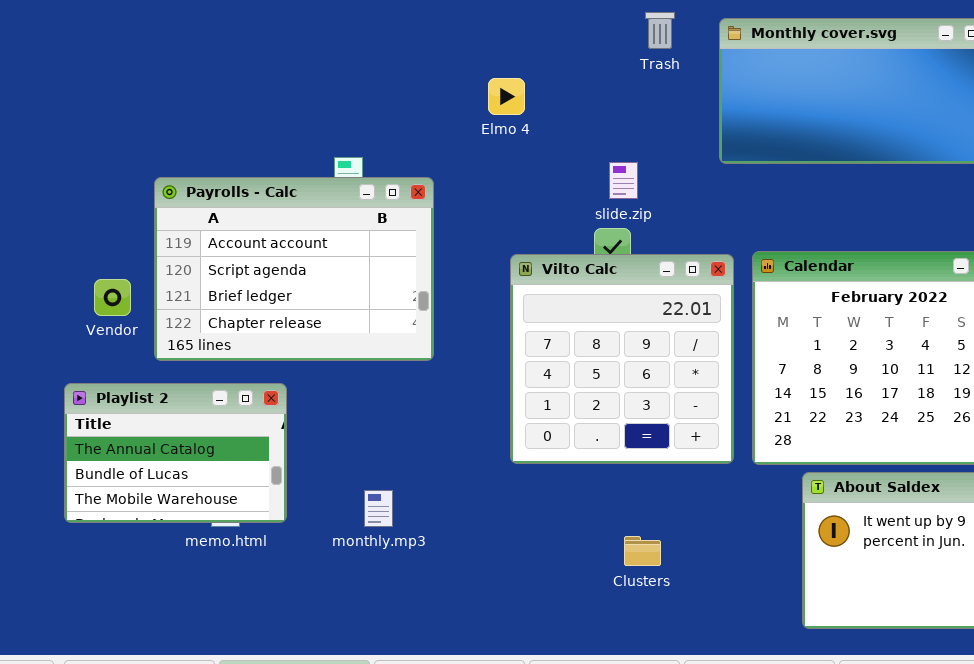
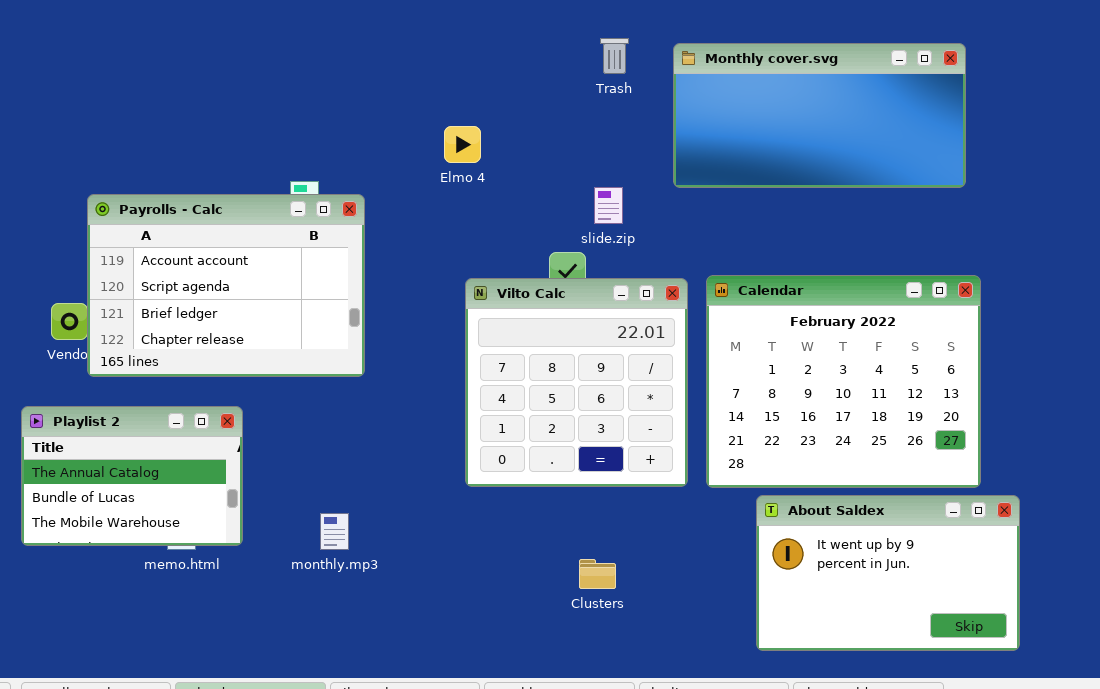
Elmo 4: [488,78,525,115] -> [444,126,481,163], moved
slide.zip: [609,162,638,199] -> [594,187,623,224], moved
Payrolls - Calc: [154,177,434,361] -> [87,194,365,377], moved

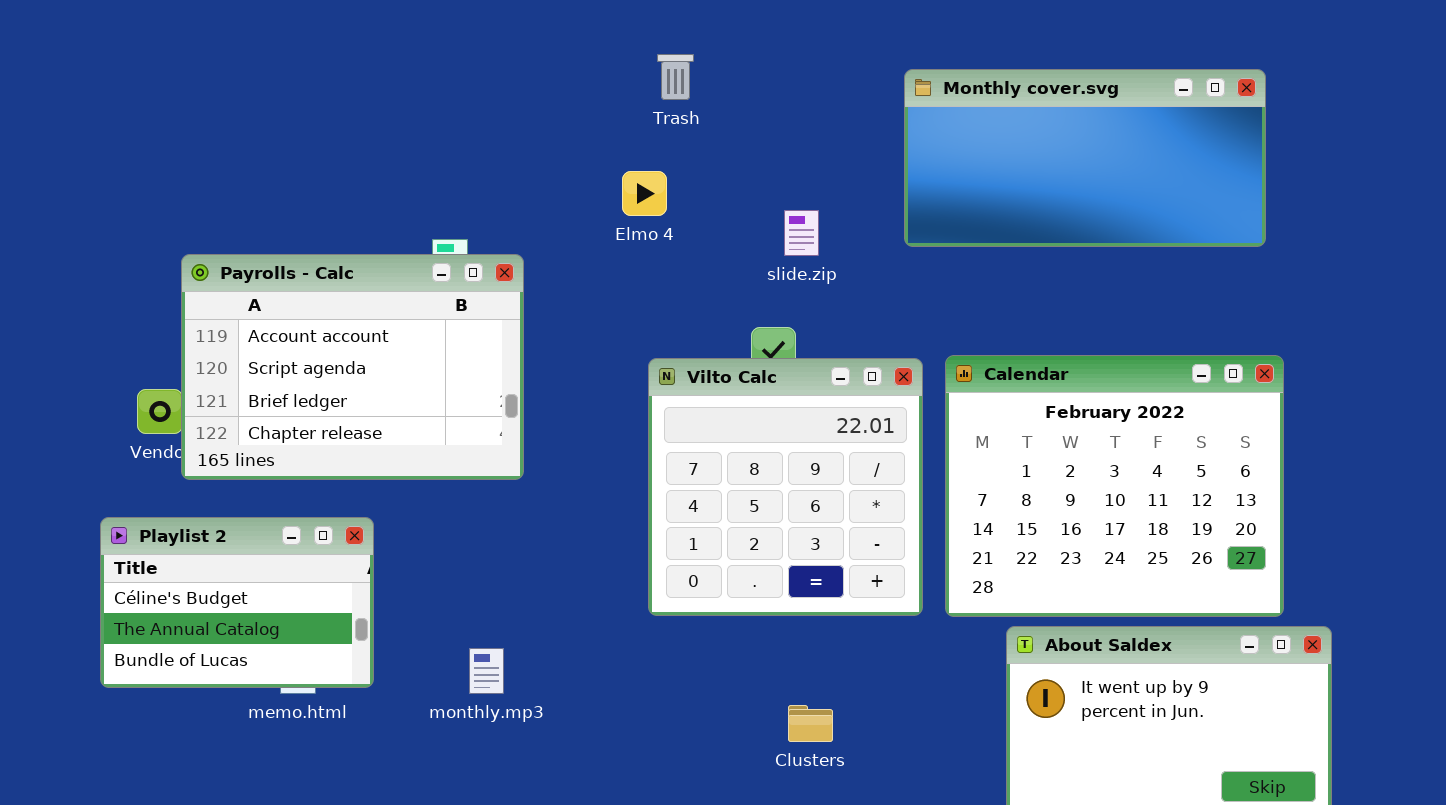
Trash: [600,38,629,74] -> [657,54,694,100], moved
slide.zip: [594,187,623,224] -> [784,210,819,256], moved
Playlist 2: [21,406,243,546] -> [100,517,374,688], scrolled up 1 row

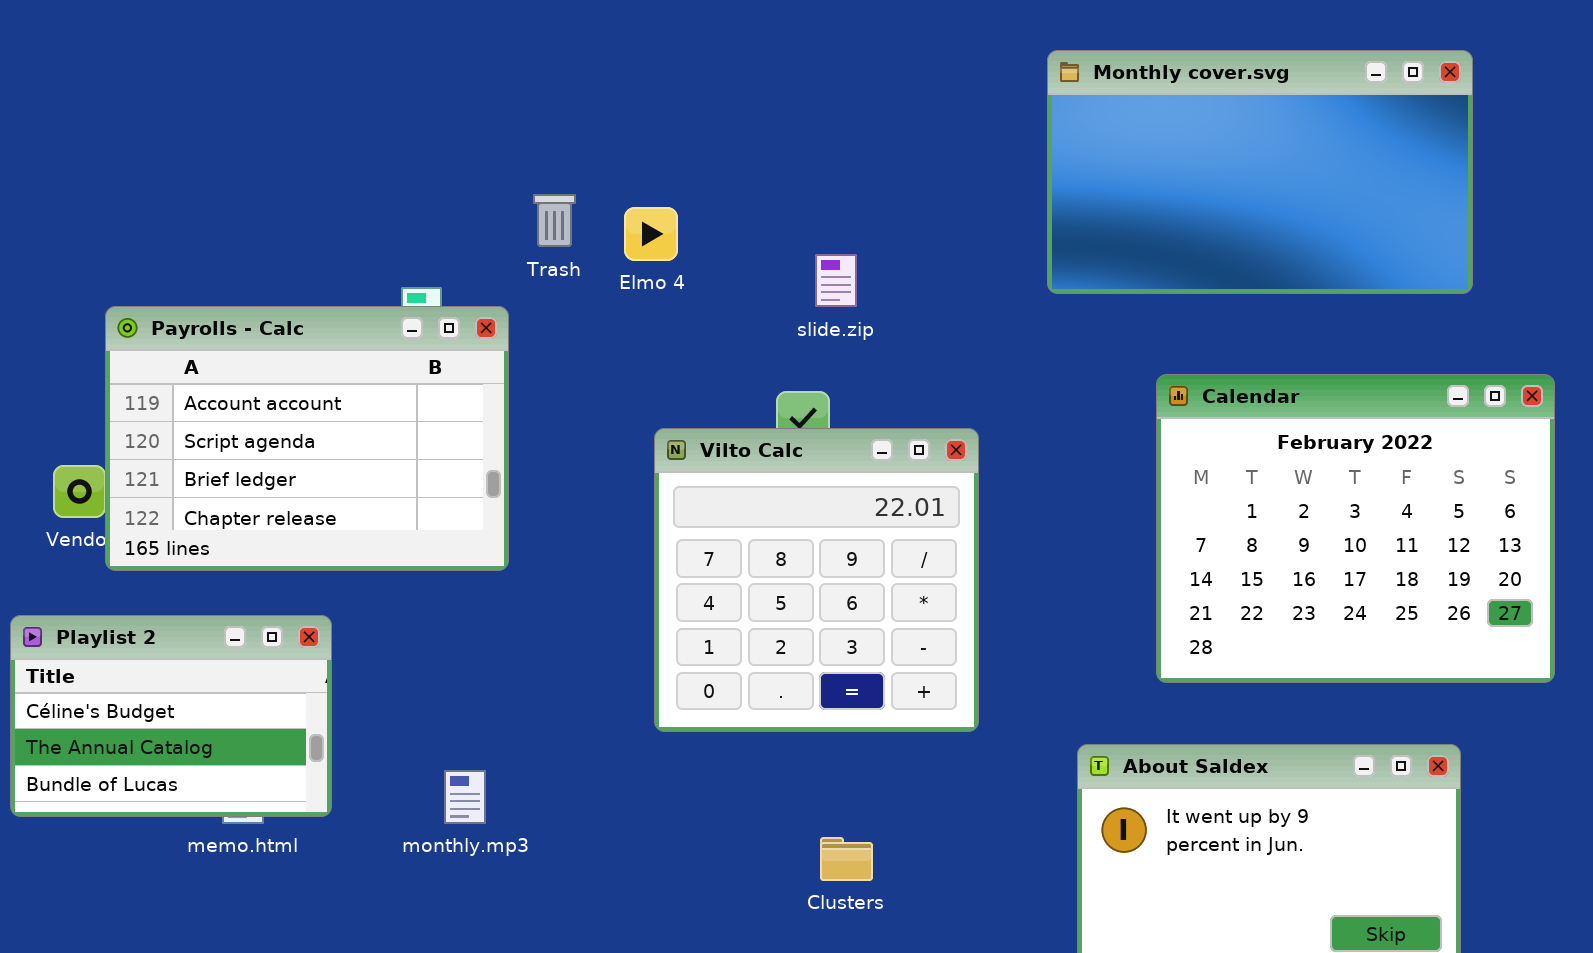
Trash: [657,54,694,100] -> [533,194,576,247], moved
Monthly cover.svg: [904,69,1266,247] -> [1047,50,1473,294], moved, resized
Calendar: [945,355,1284,617] -> [1156,374,1555,683], moved

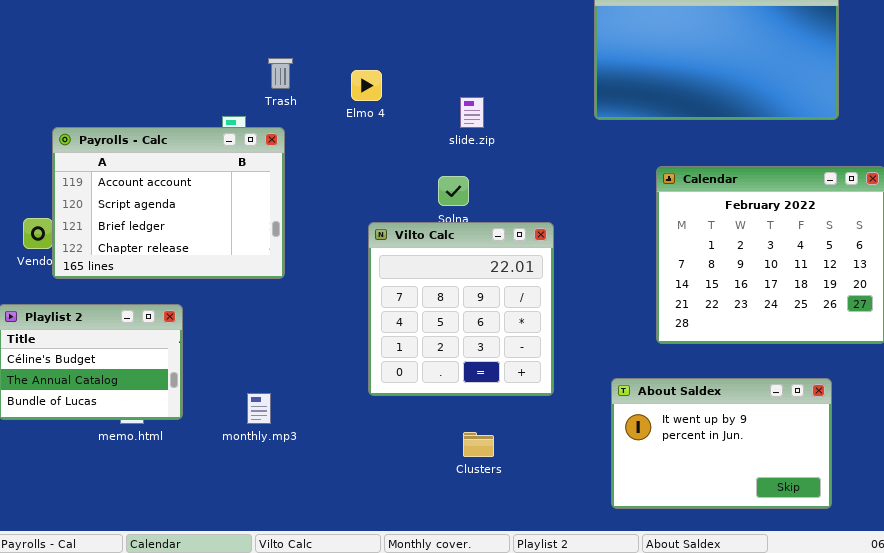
Trash: [533,194,576,247] -> [268,58,293,89], moved
Vilto Calc: [654,428,979,732] -> [368,222,554,396], moved

